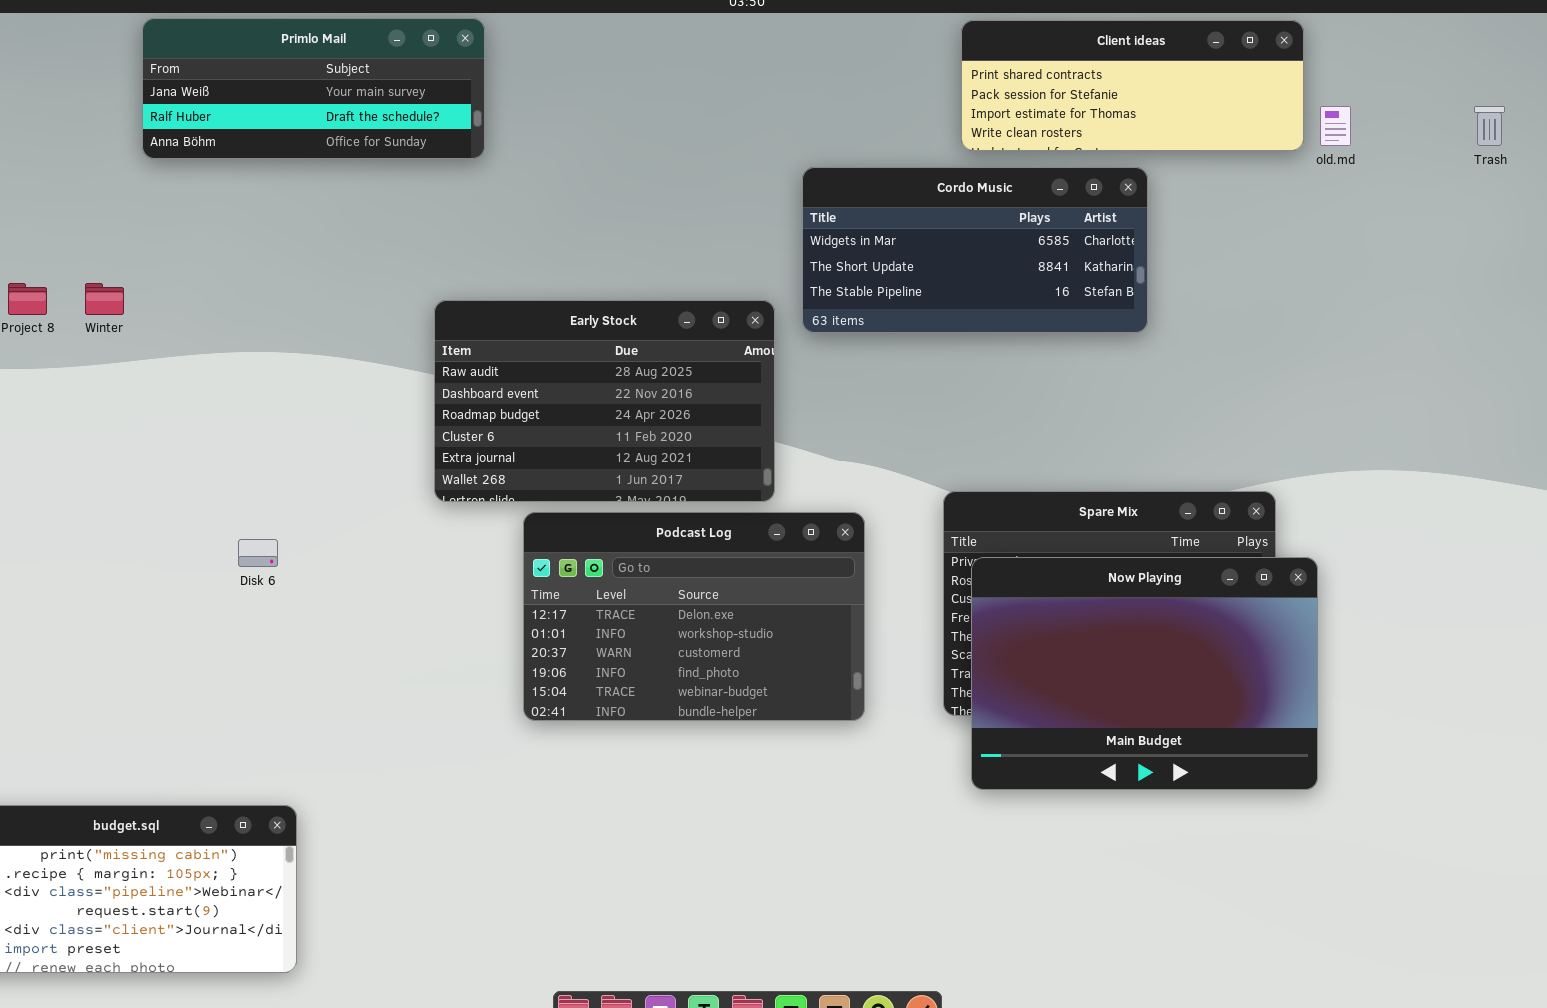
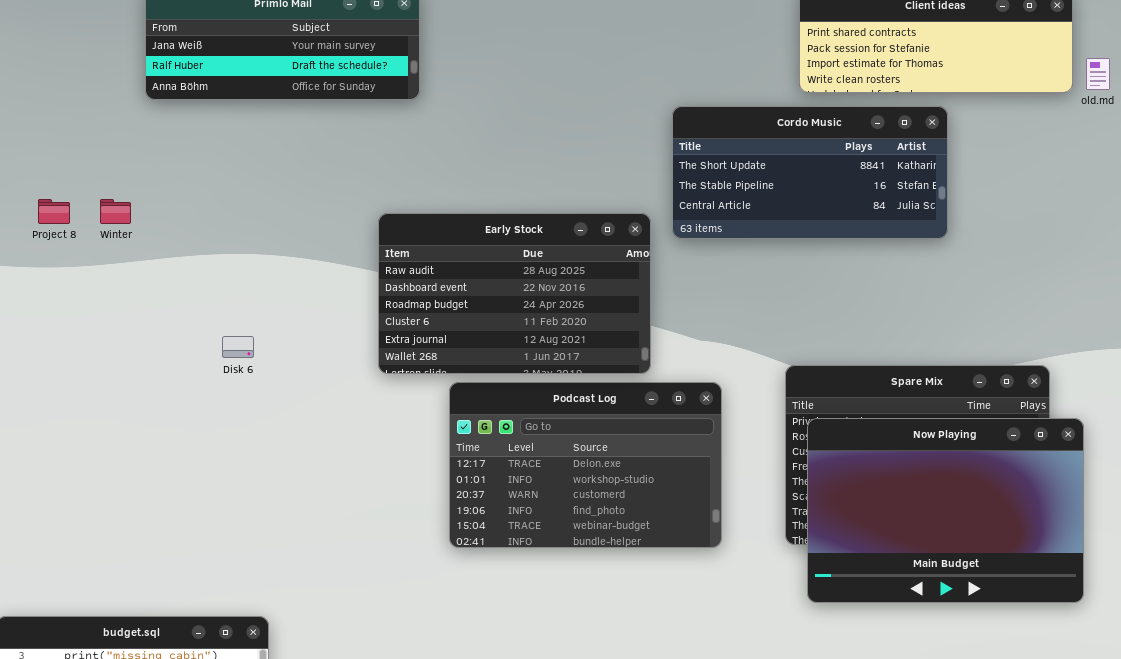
Cordo Music: [802,167,1148,333] -> [672,106,948,239], scrolled down 1 row
Disk 6: [238,539,278,567] -> [222,336,254,358], moved

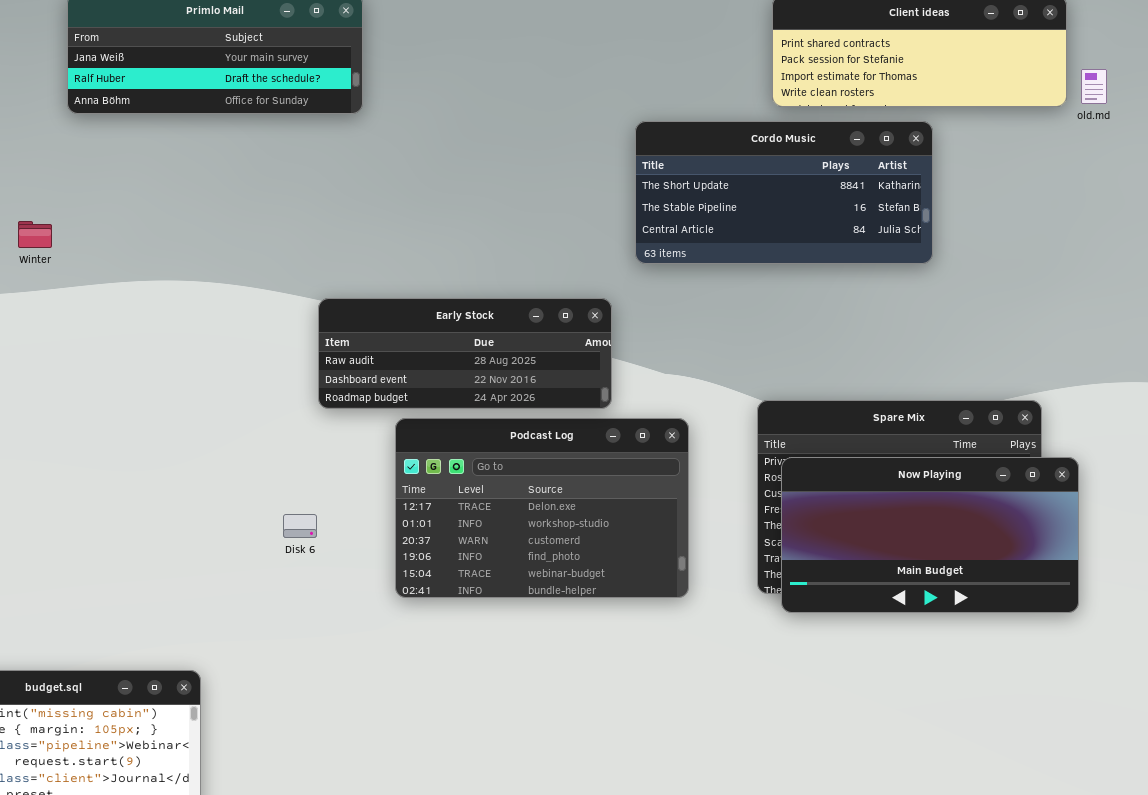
Early Stock: [378,213,651,374] -> [318,298,612,409], resized
Disk 6: [222,336,254,358] -> [283,514,317,538], moved
Now Playing: [807,418,1084,603] -> [781,457,1079,613], resized

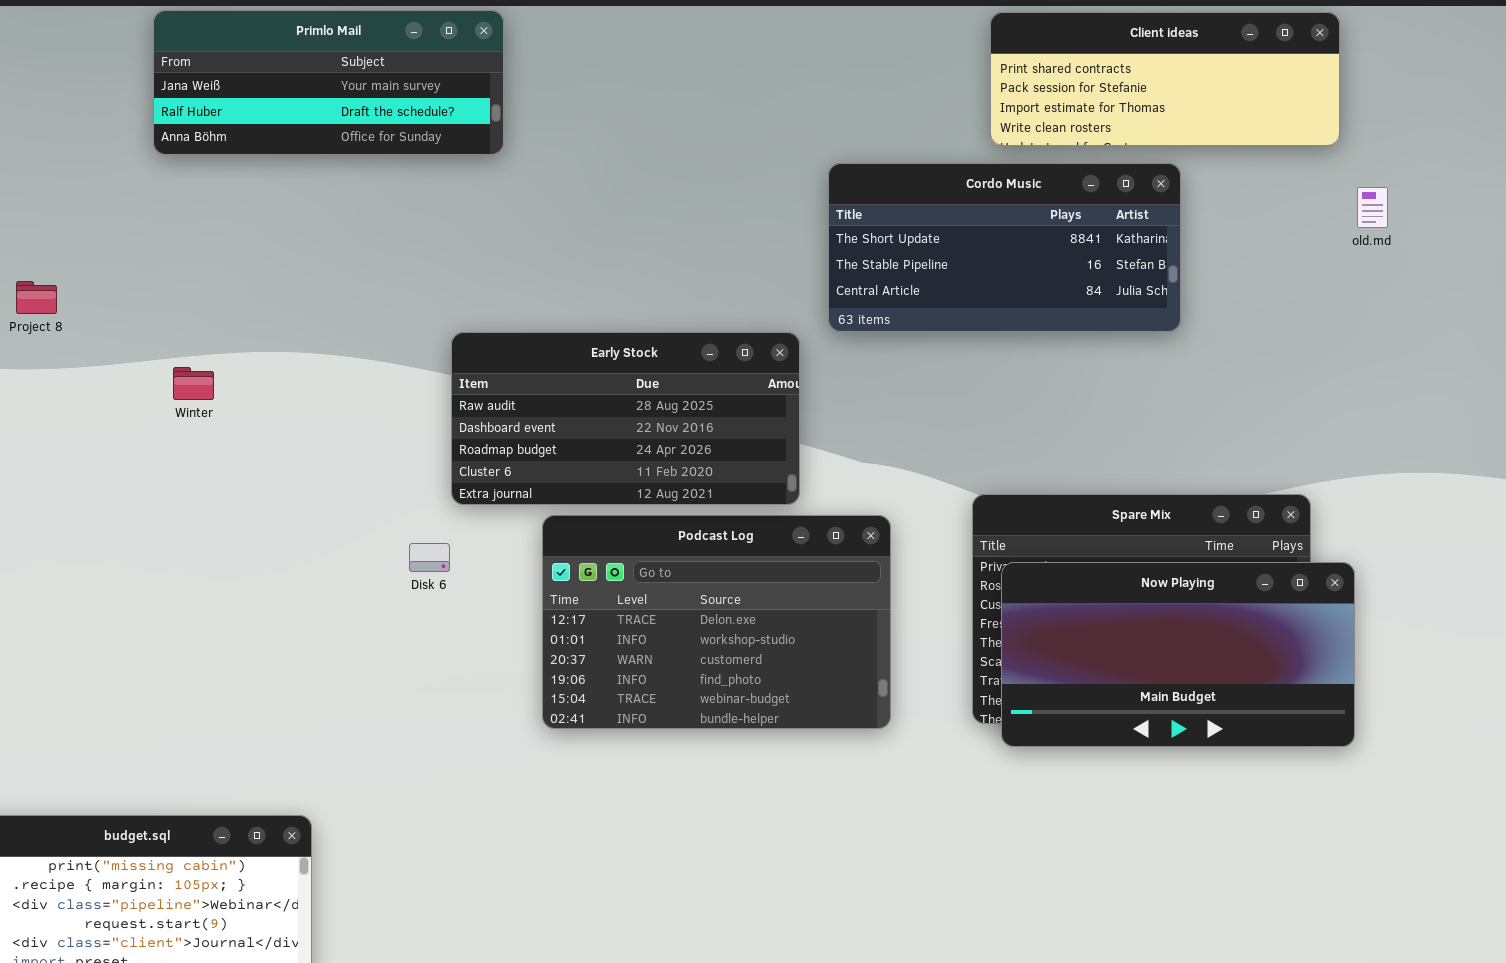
old.md: [1081,69,1107,104] -> [1357,187,1388,228], moved
Winter: [18,221,52,248] -> [173,367,214,400], moved
Early Stock: [318,298,612,409] -> [451,332,800,505], resized
Disk 6: [283,514,317,538] -> [409,543,450,572], moved

